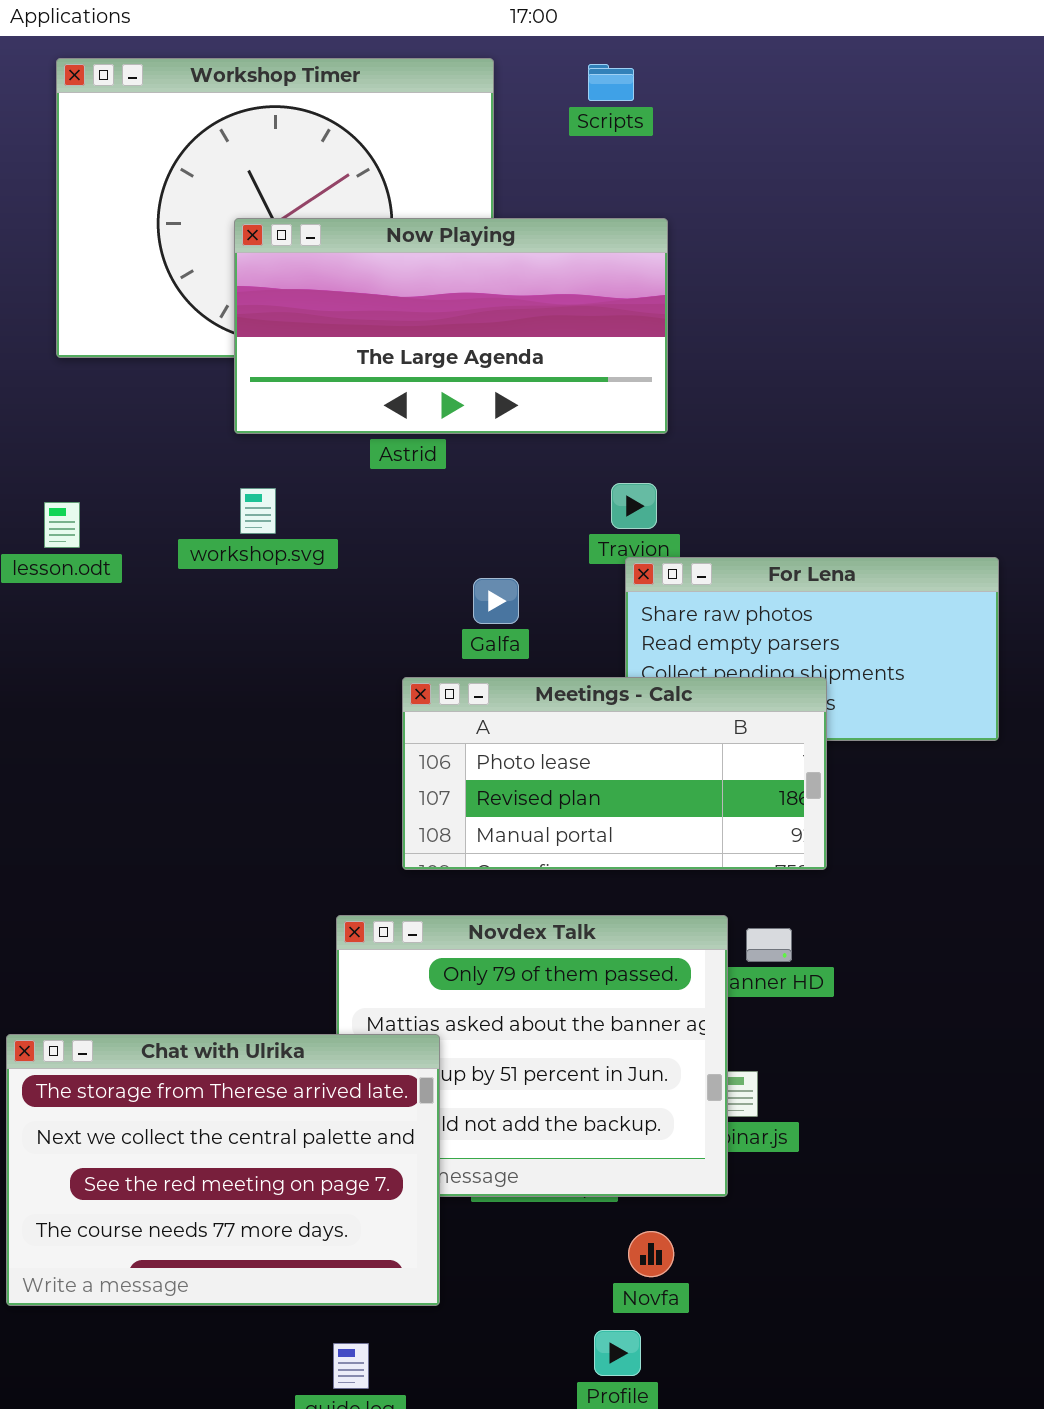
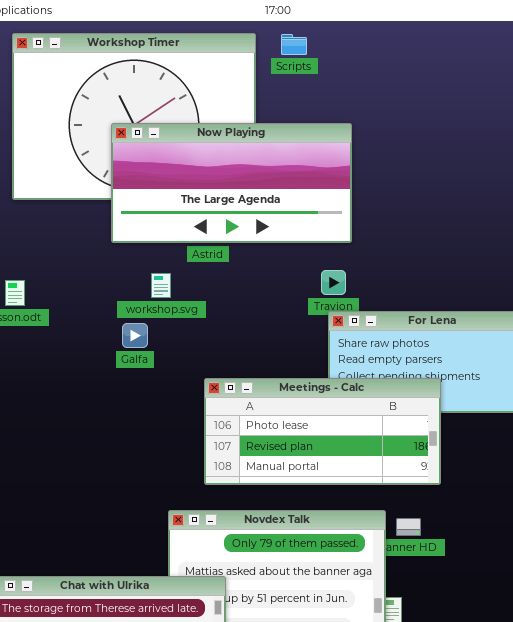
Scripts: [588,64,634,101] -> [281,34,307,55], moved
workshop.svg: [240,488,276,534] -> [151,273,171,298], moved
Galfa: [473,578,519,624] -> [122,323,148,348], moved

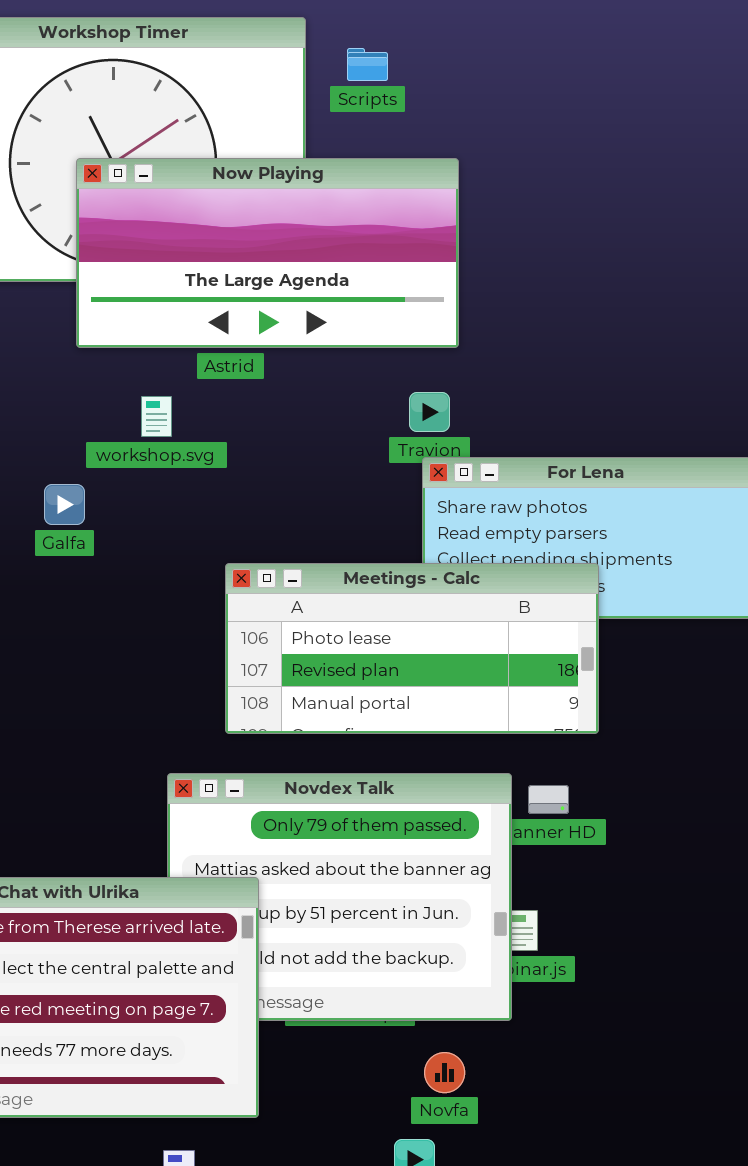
Scripts: [281,34,307,55] -> [347,48,388,81], moved
Galfa: [122,323,148,348] -> [44,484,85,525], moved

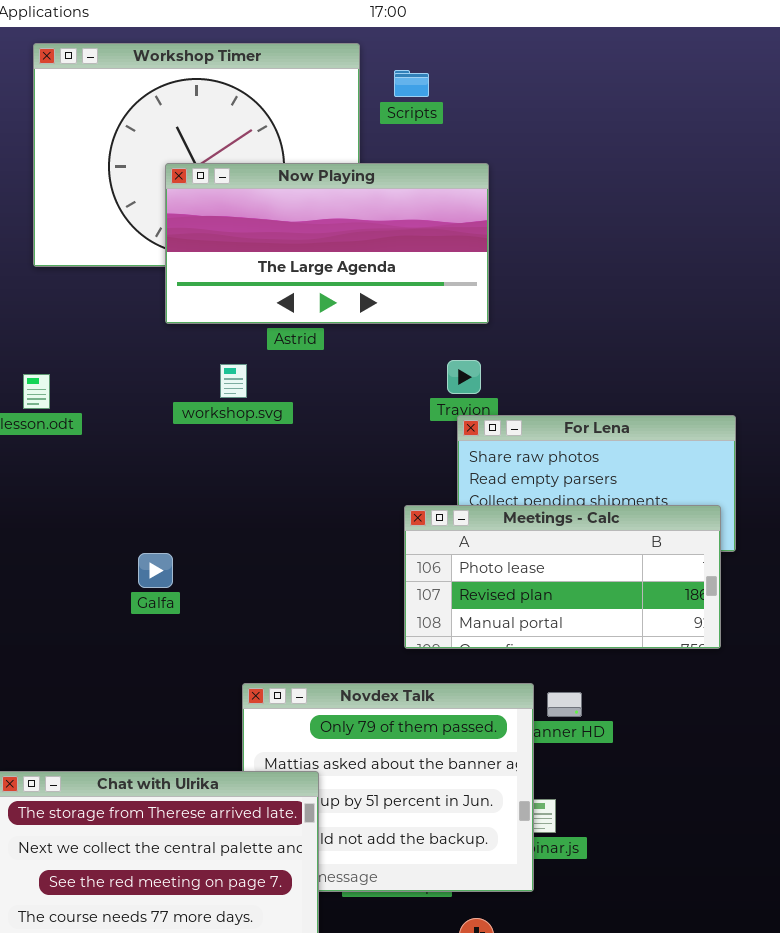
Galfa: [44,484,85,525] -> [138,553,173,588], moved
Meetings - Calc: [225,563,599,734] -> [404,505,721,649], moved

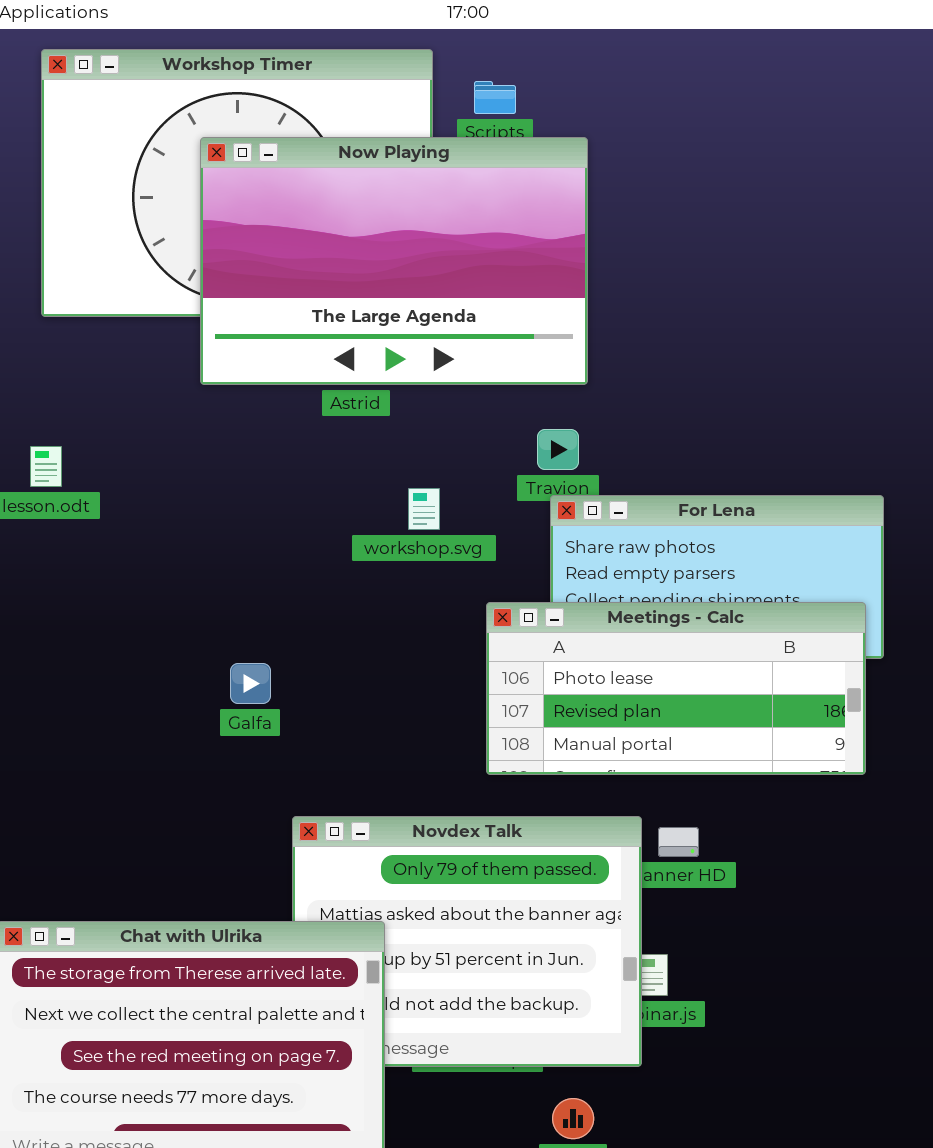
Now Playing: [165,163,489,324] -> [200,137,588,385], resized
workshop.svg: [220,364,247,398] -> [408,488,440,530], moved
Galfa: [138,553,173,588] -> [230,663,271,704], moved

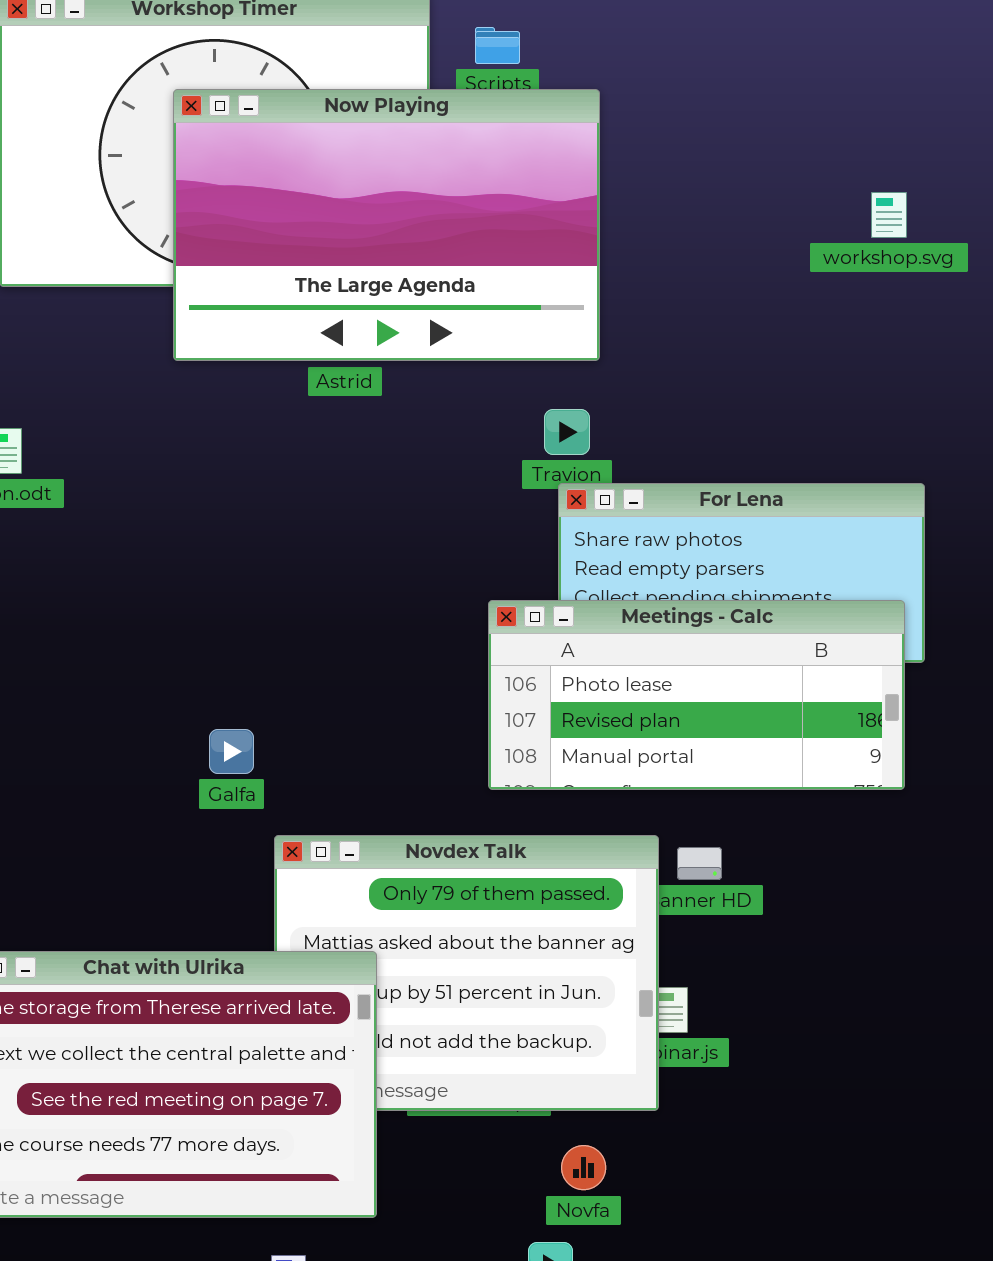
workshop.svg: [408,488,440,530] -> [871,192,907,238], moved
Galfa: [230,663,271,704] -> [209,729,254,774], moved

